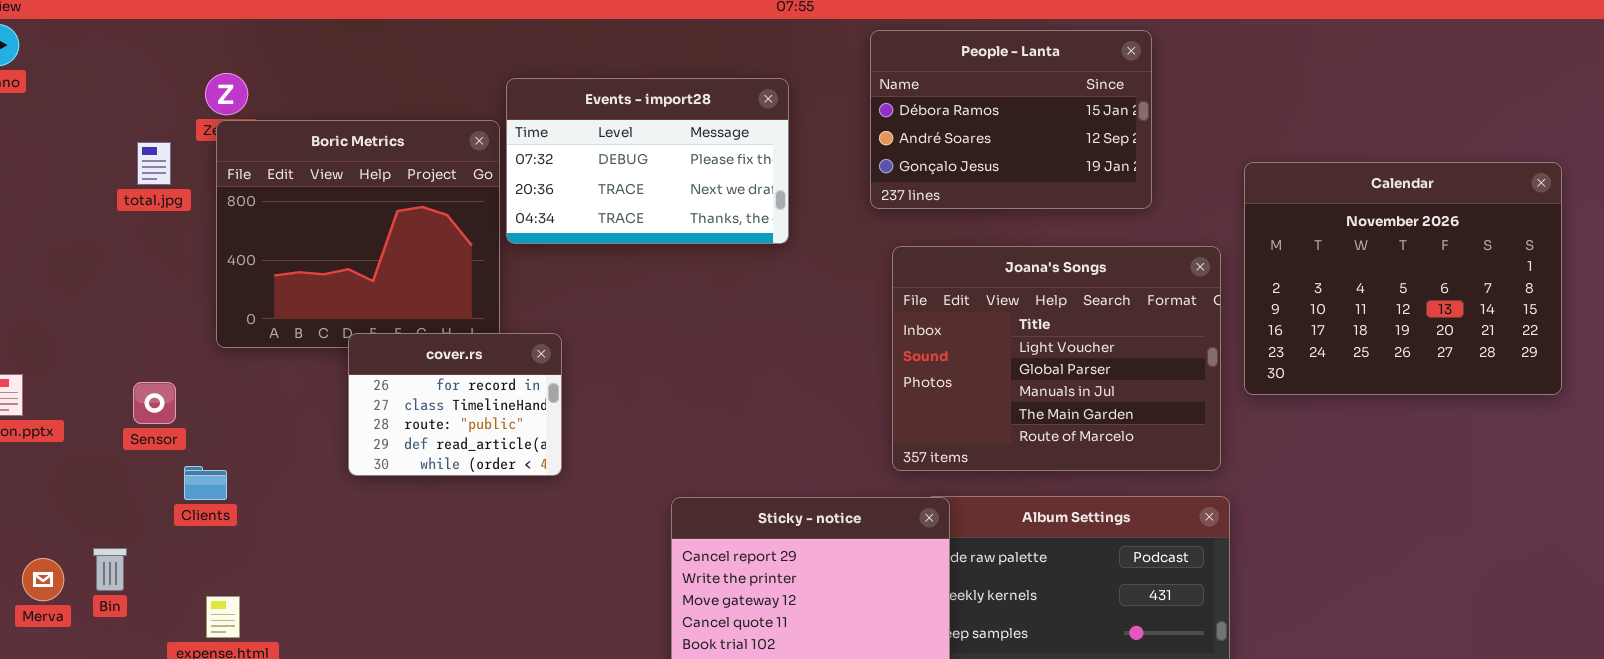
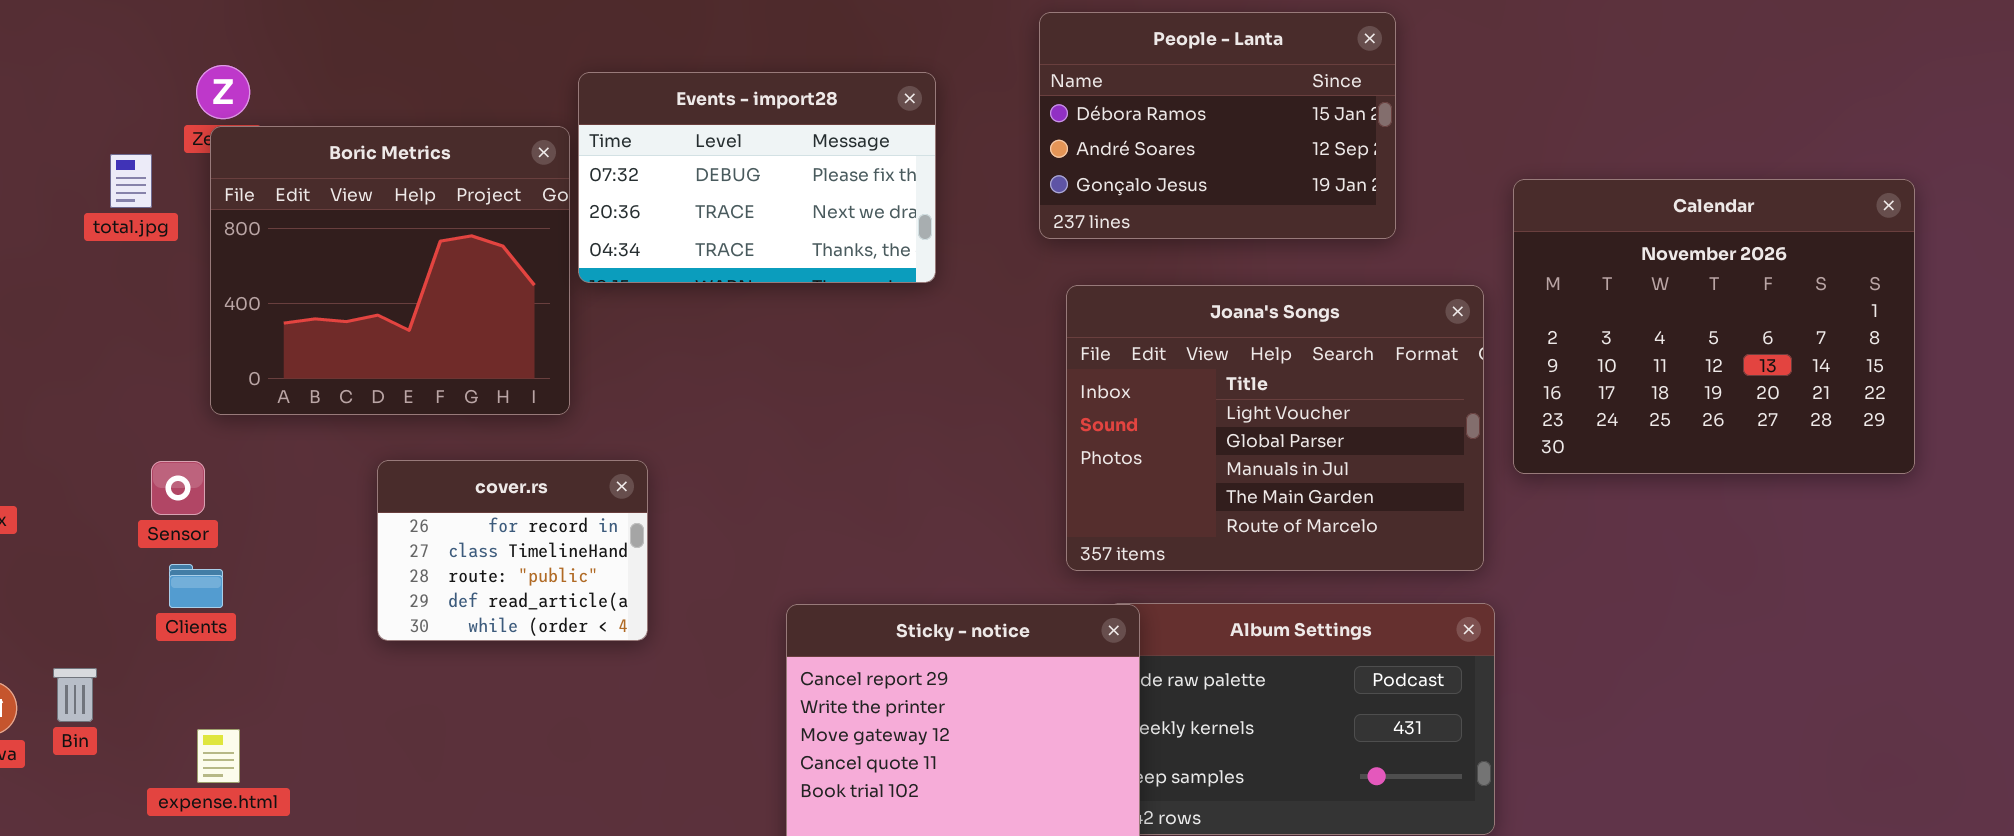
cover.rs: [348,333,562,476] -> [377,460,648,641], moved
Sensor: [133,382,176,424] -> [151,461,205,515], moved

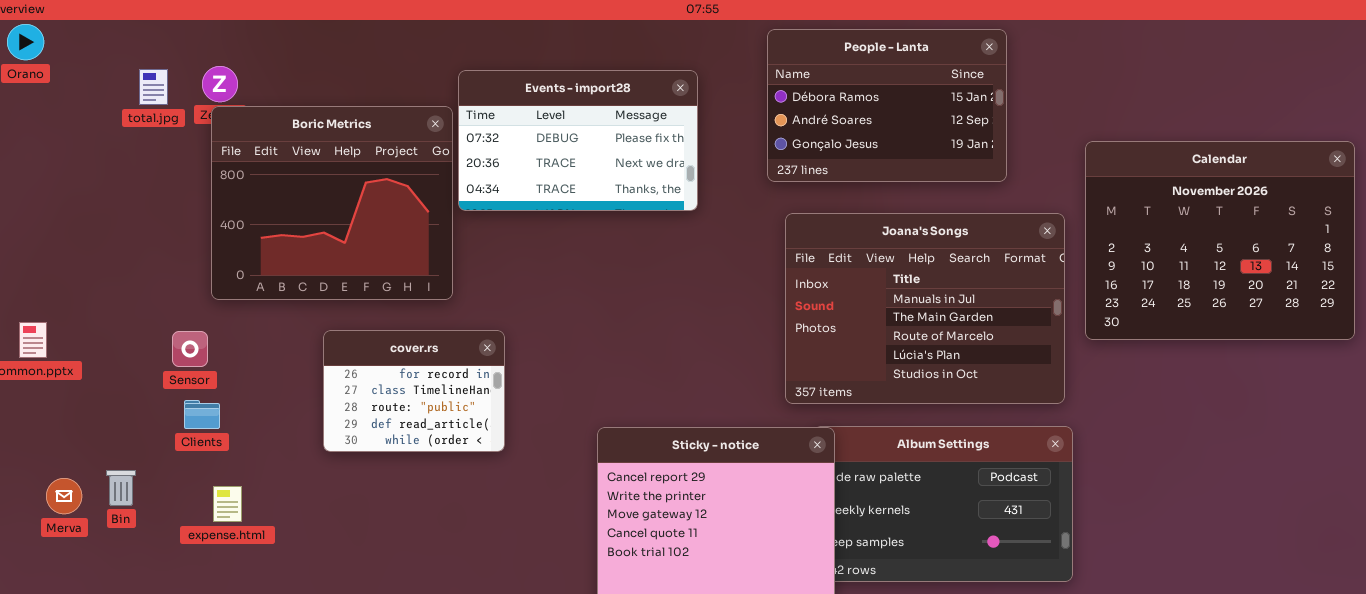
total.jpg: [110,154,152,208] -> [139,69,168,105], moved
Joana's Songs: [1066,285,1484,571] -> [785,213,1065,404], scrolled down 2 rows
expense.html: [197,729,240,783] -> [213,486,242,522], moved

